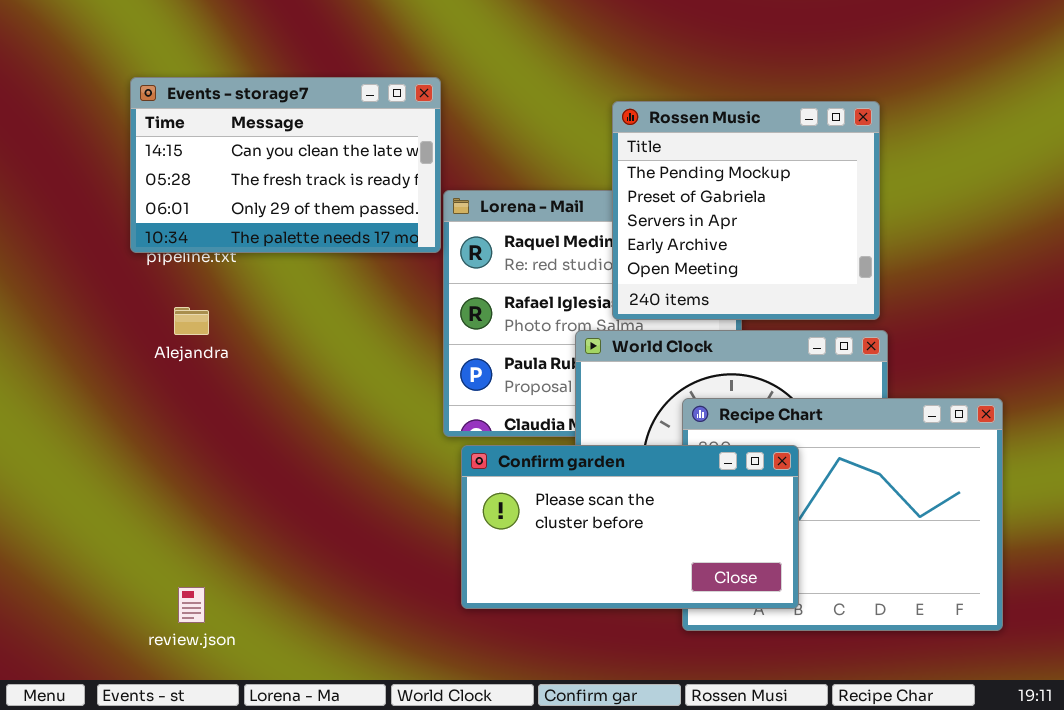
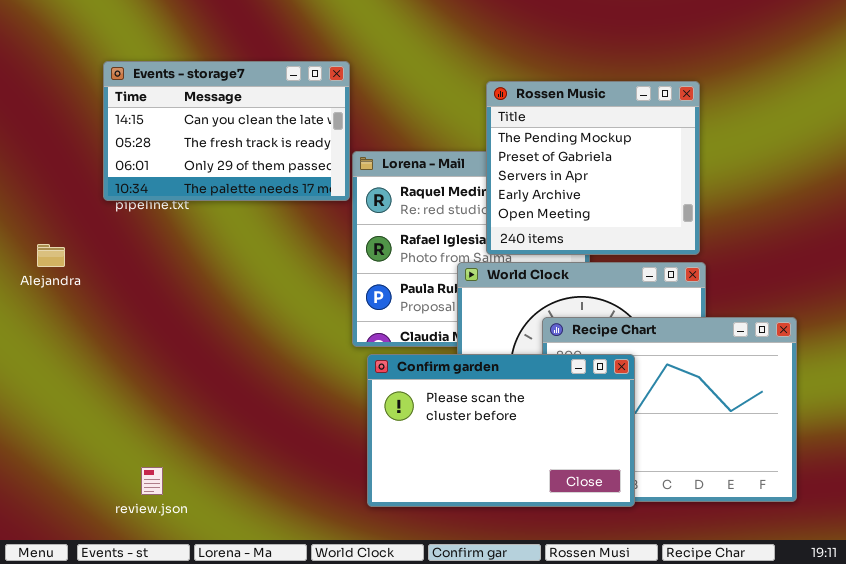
Alejandra: [174,307,209,335] -> [37,244,65,267], moved
Confirm garden: [461,445,799,609] -> [367,354,635,507], resized

